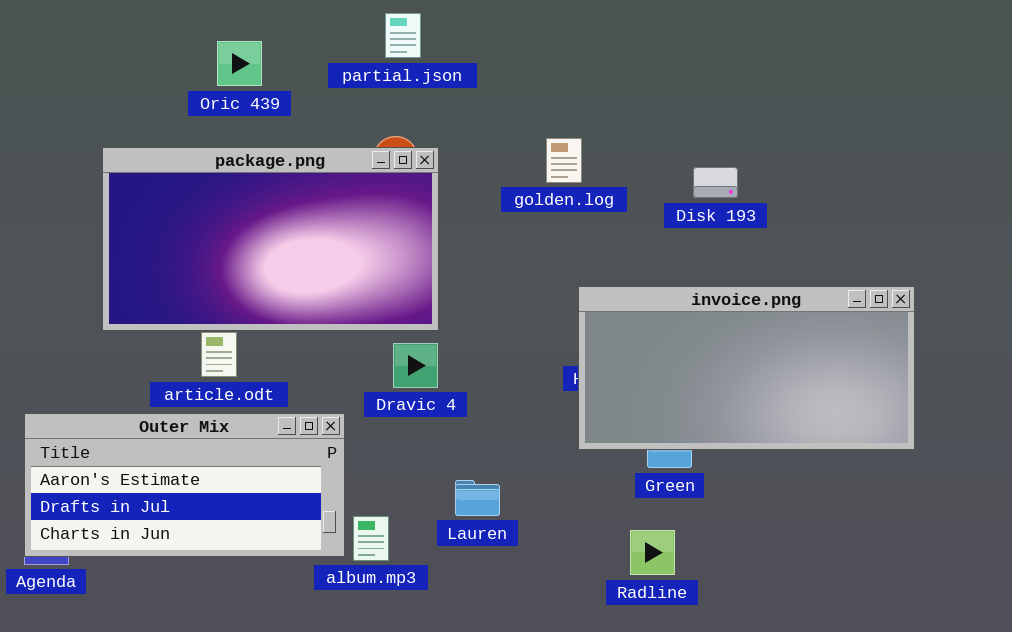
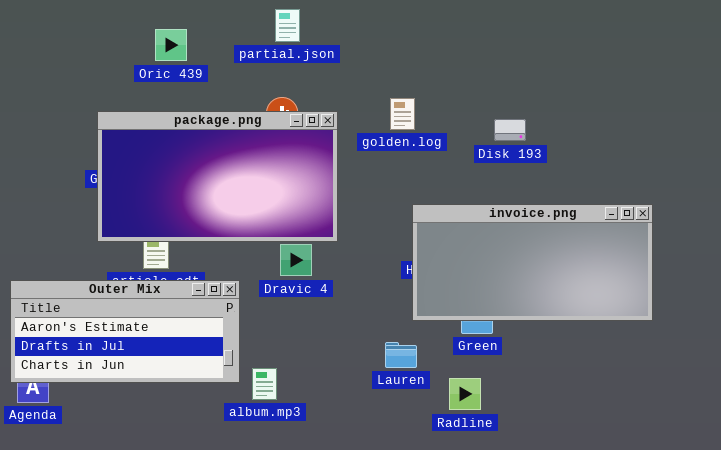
package.png: [102,147,439,331] -> [97,111,338,242], moved
Outer Mix: [24,413,345,557] -> [10,280,240,383], moved
Lauren: [455,480,500,516] -> [385,342,417,368], moved

